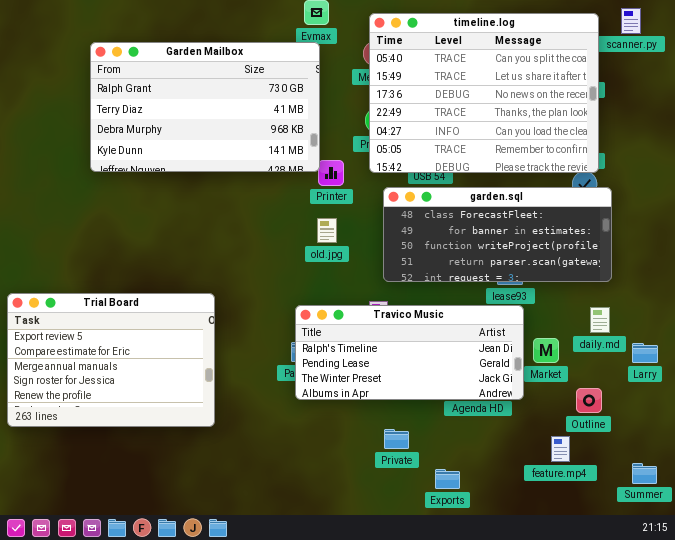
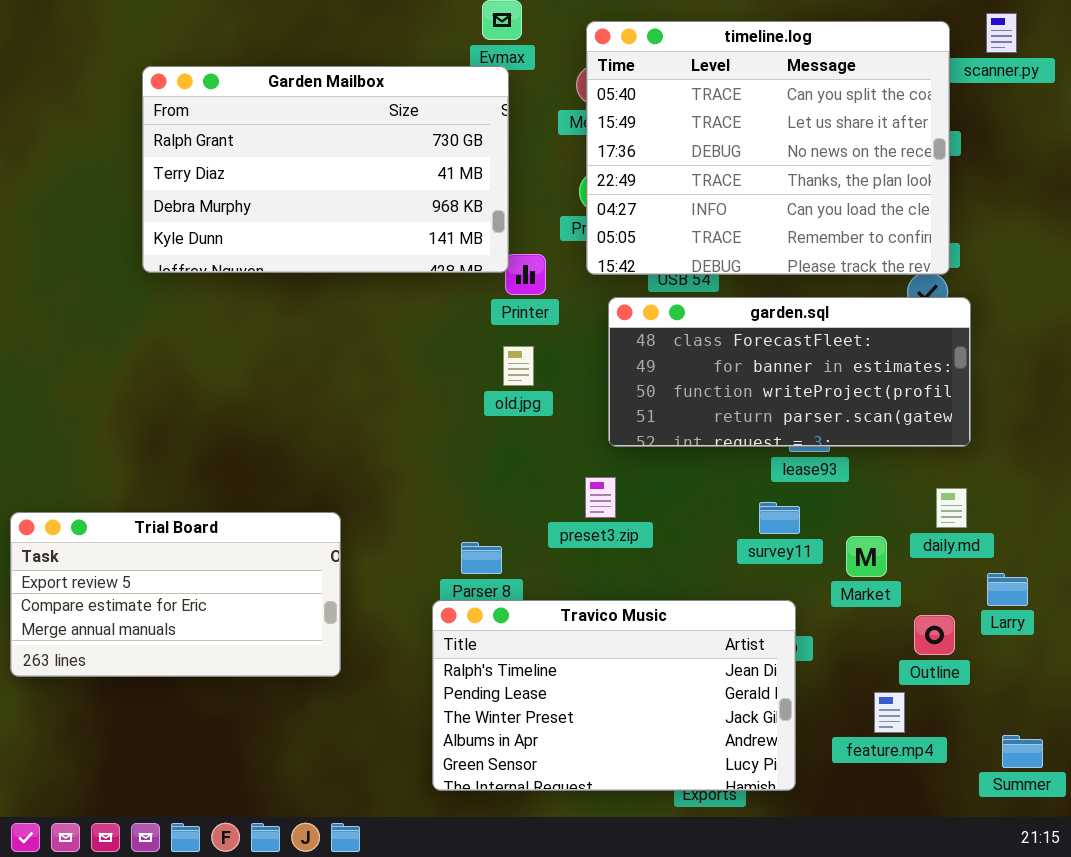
Trial Board: [7,293,215,427] -> [10,512,341,677], resized
Travico Music: [295,305,524,400] -> [432,600,796,791], moved, resized
Larry: [632,343,658,363] -> [987,573,1028,606], moved

